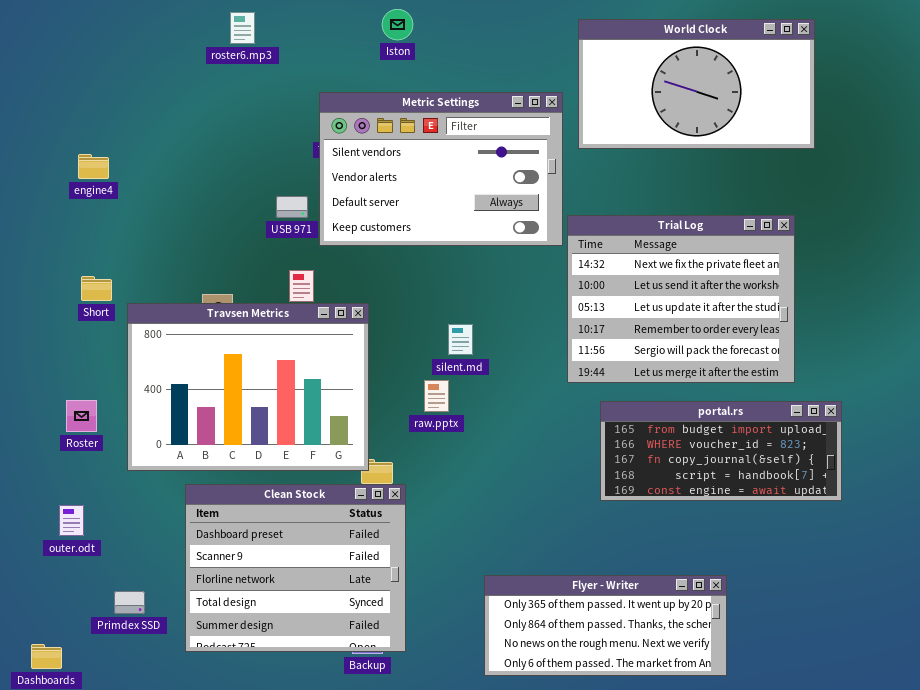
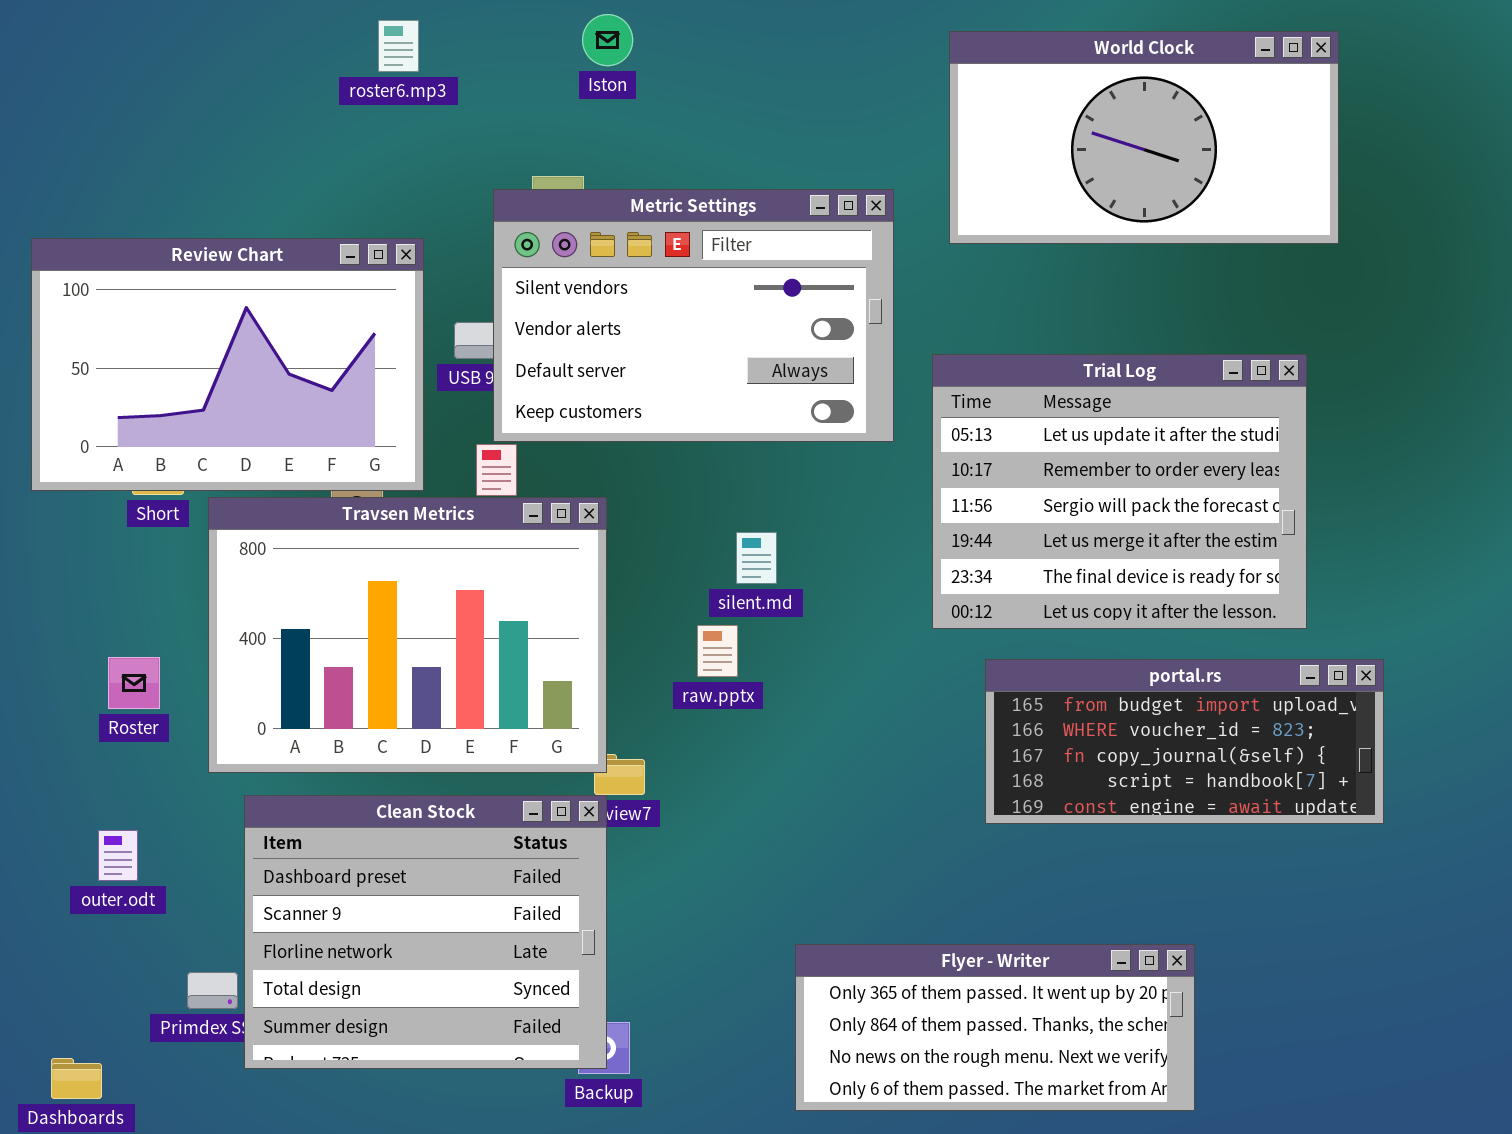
Iston: [382,9,413,40] -> [582,14,633,66], moved
Metric Settings: [319,92,563,246] -> [493,189,894,442], moved
Review Chart: none -> [31,238,424,491], opened
Trial Log: [567,215,795,383] -> [932,354,1307,629], scrolled down 2 rows
Clean Stock: [185,484,406,652] -> [244,795,607,1069], moved

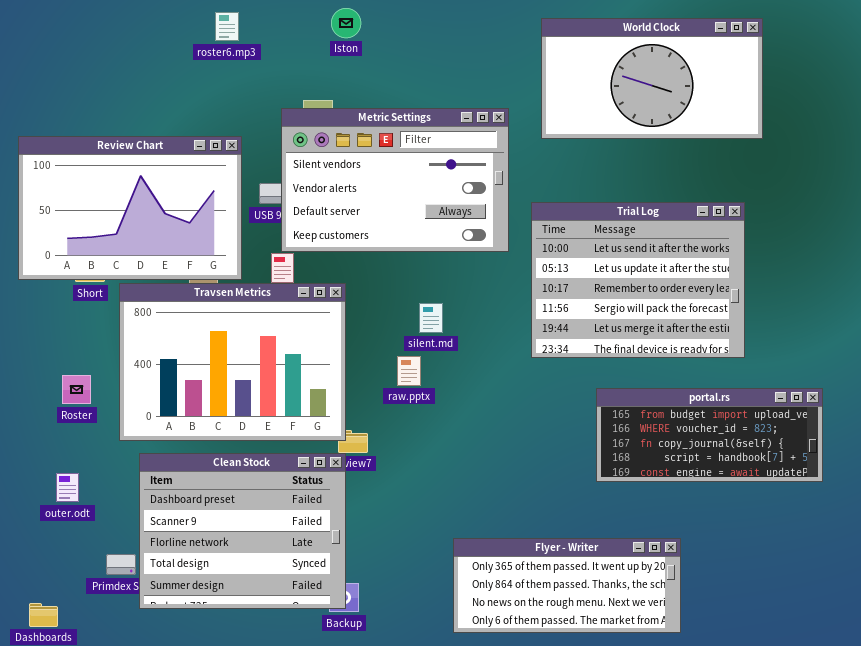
Trial Log: [932,354,1307,629] -> [531,202,745,358], scrolled up 1 row
portal.rs: [985,659,1384,824] -> [596,388,823,482], moved

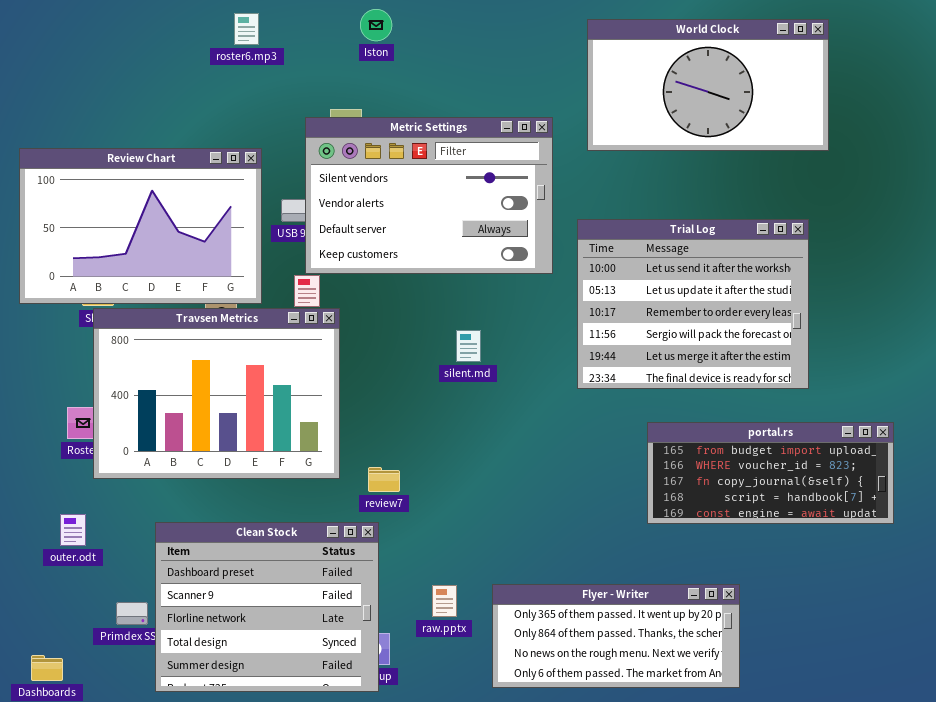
Travsen Metrics: [119,283,346,441] -> [93,308,340,479], moved
raw.pptx: [397,356,421,386] -> [432,585,457,617], moved
Clean Stock: [139,453,346,609] -> [155,522,379,692], moved

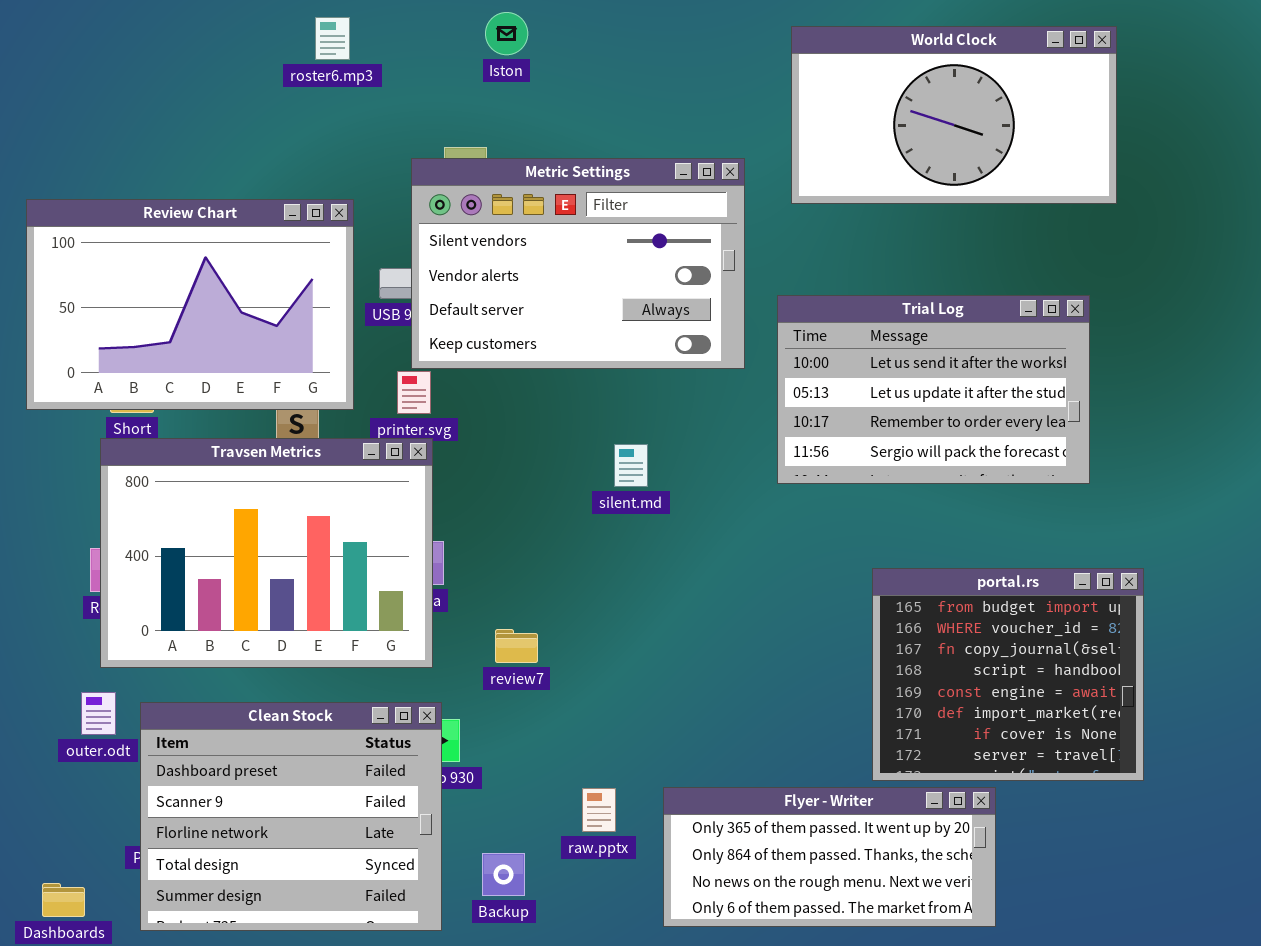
Trial Log: [577,219,809,389] -> [777,295,1090,484], resized
Travsen Metrics: [93,308,340,479] -> [100,438,433,668], moved
portal.rs: [647,422,894,524] -> [872,568,1144,781], resized
Clean Stock: [155,522,379,692] -> [140,702,442,931], moved

